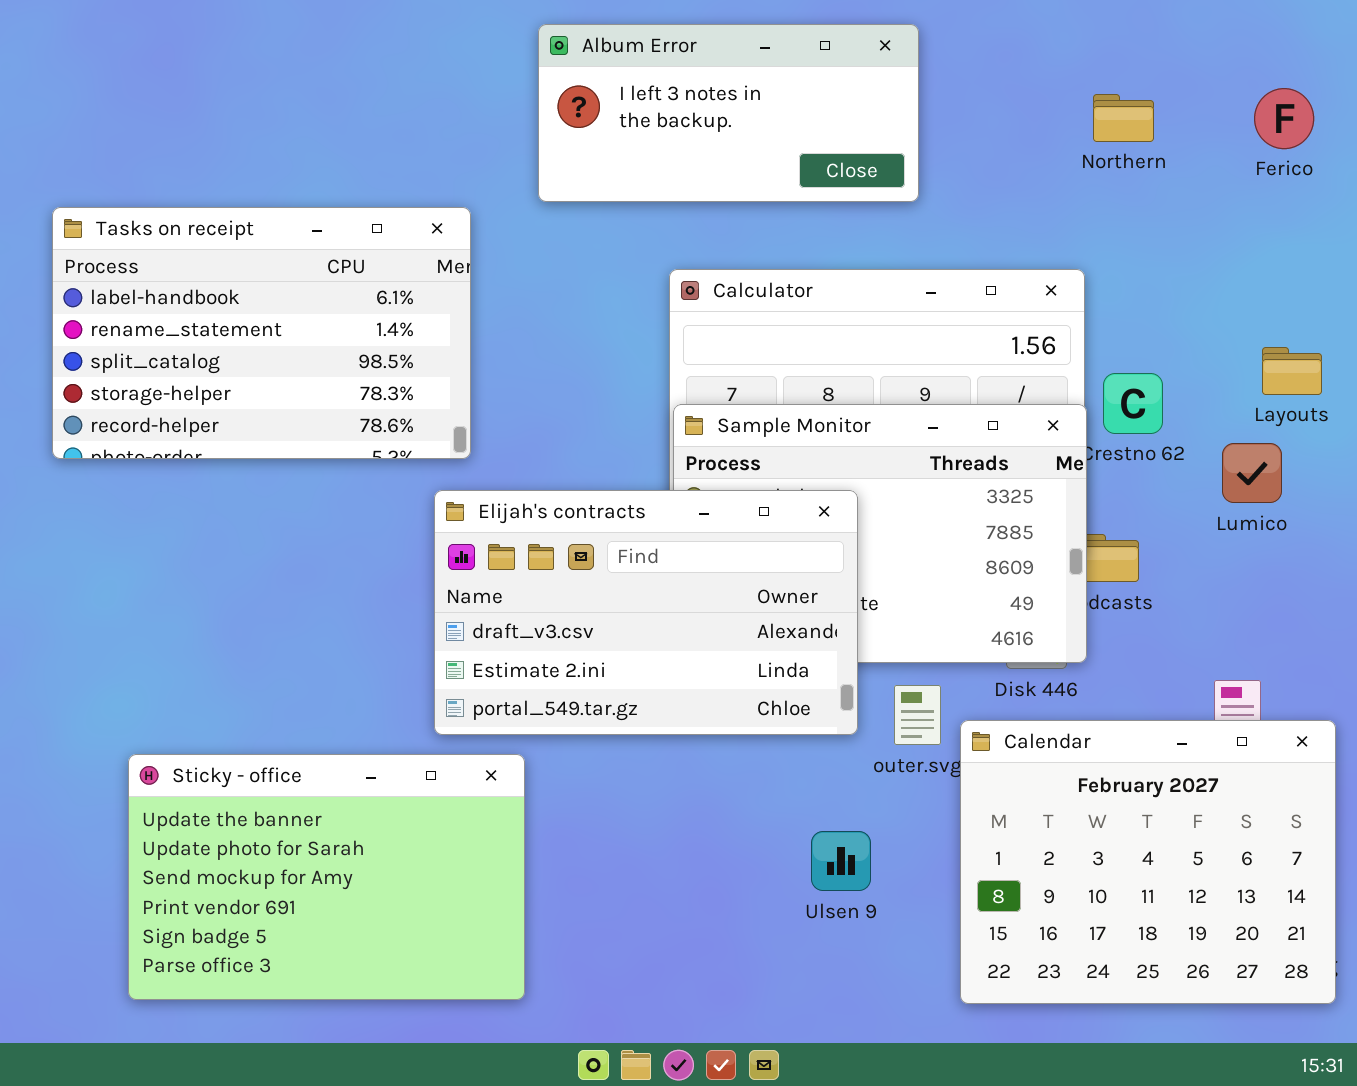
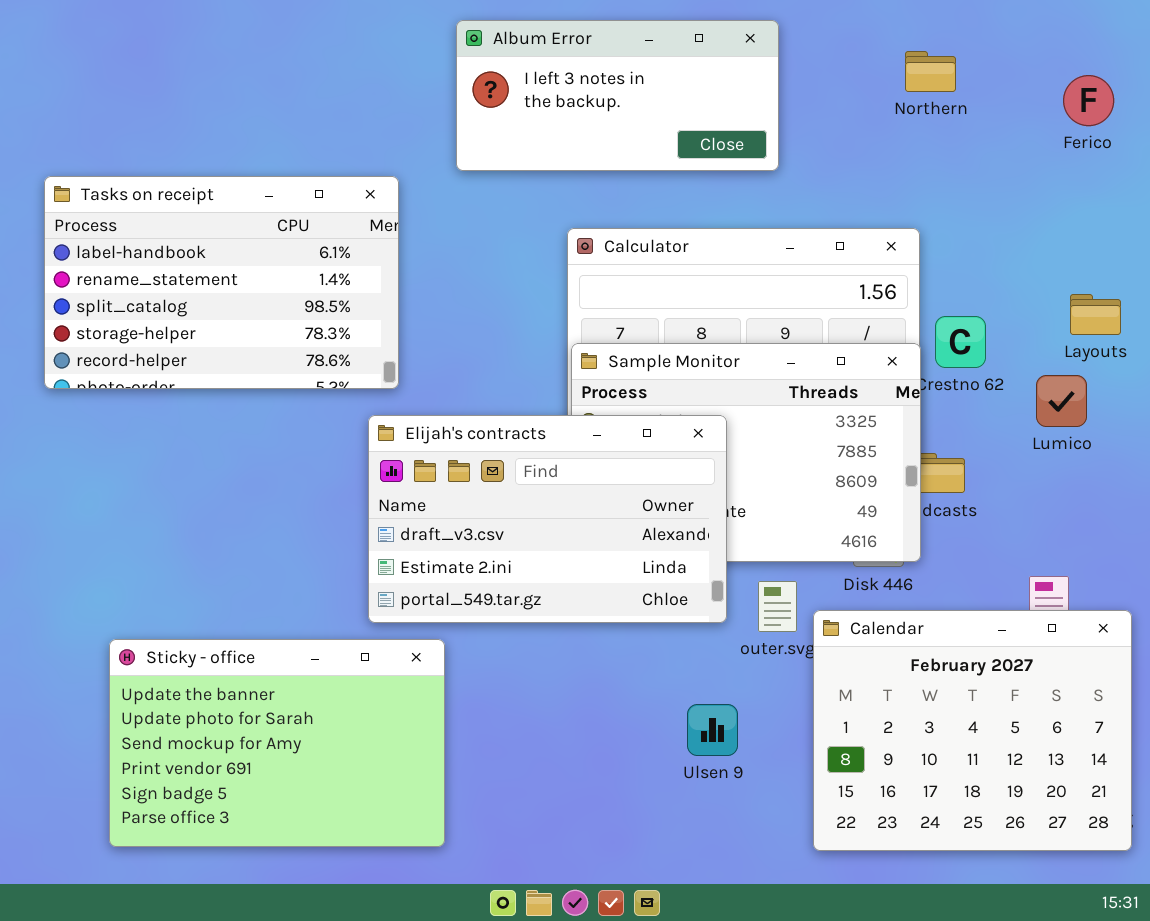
Northern: [1093,94,1154,142] -> [905,51,956,92], moved

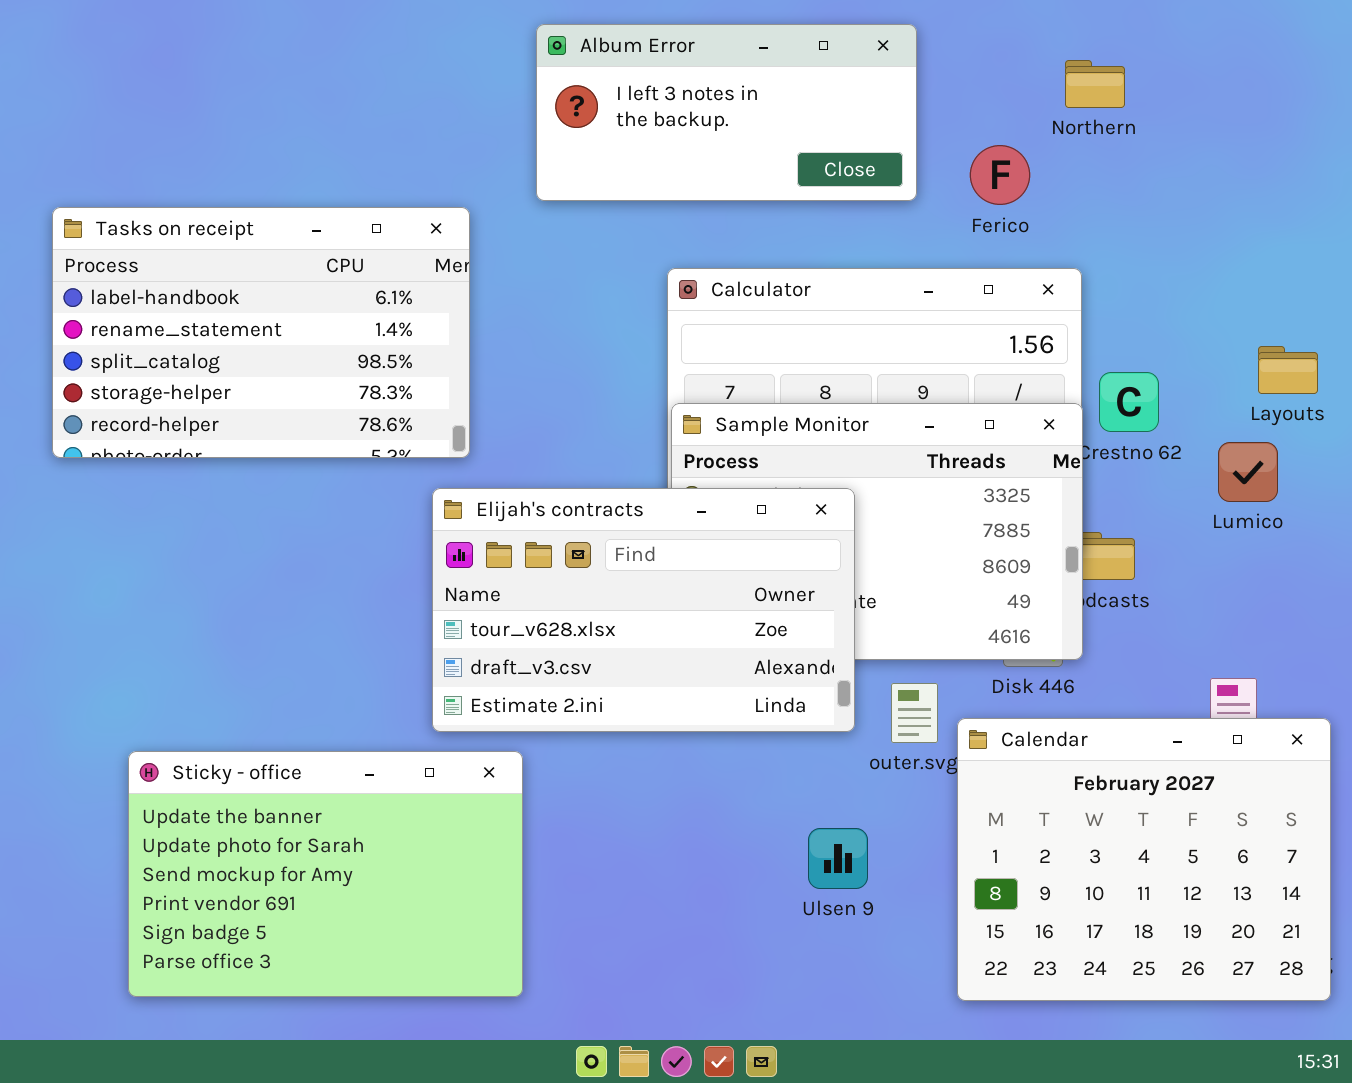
Ferico: [1063,75,1114,126] -> [970,145,1030,205], moved
Elijah's contracts: [368,415,727,623] -> [432,488,855,732], scrolled up 1 row

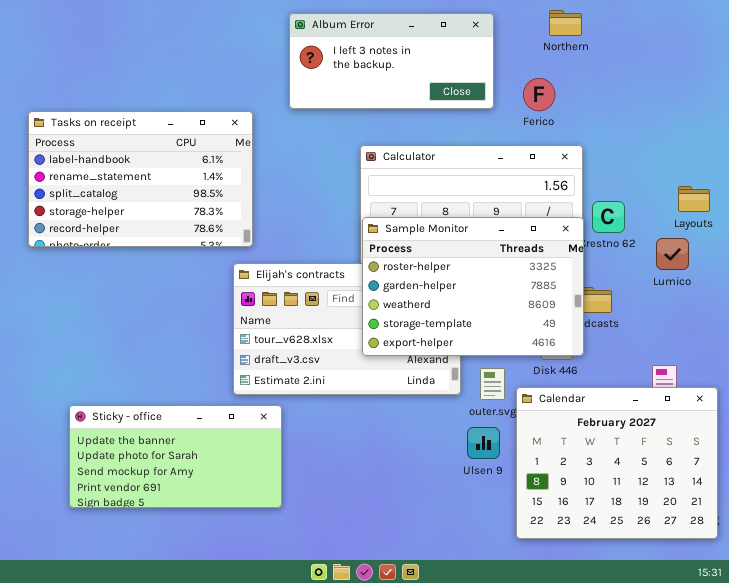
Northern: [1065,60,1125,108] -> [549,10,582,36], moved
Sample Monitor: [671,403,1083,660] -> [362,217,584,356], raised
Sticky - office: [128,751,523,997] -> [69,405,282,508], resized
Ulsen 9: [808,828,868,889] -> [467,427,500,459], moved

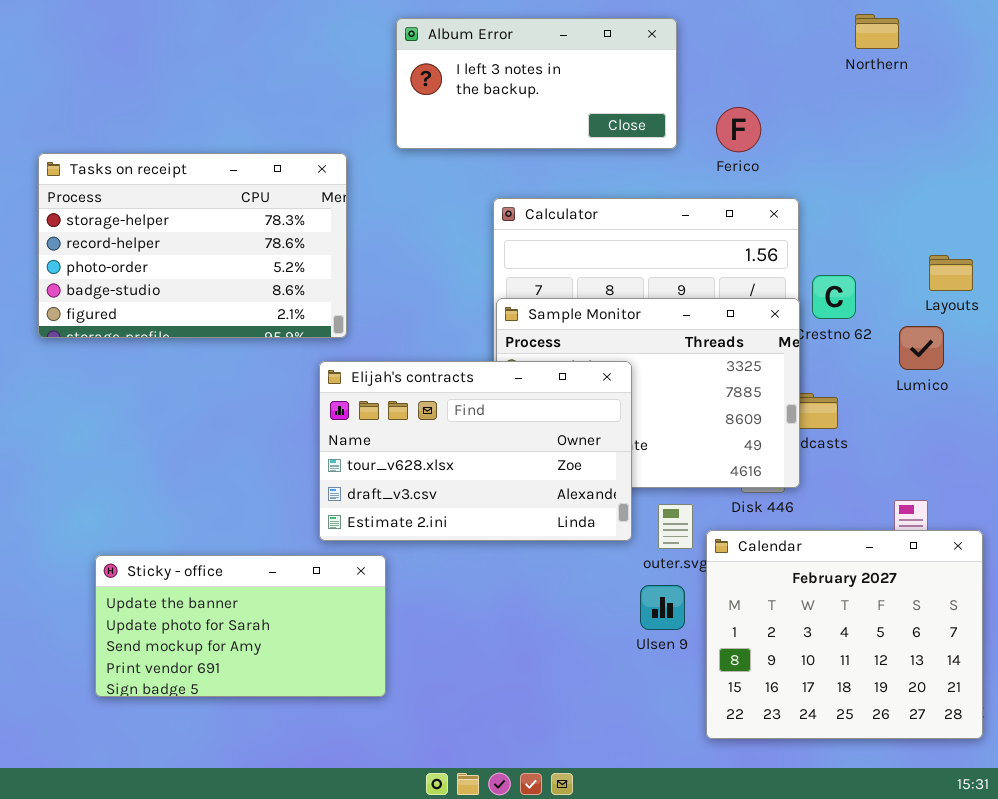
Northern: [549,10,582,36] -> [855,14,899,49], moved
Tasks on receipt: [28,111,253,247] -> [38,153,347,338], scrolled down 3 rows
Elijah's contracts: [233,263,461,395] -> [319,361,632,541], raised

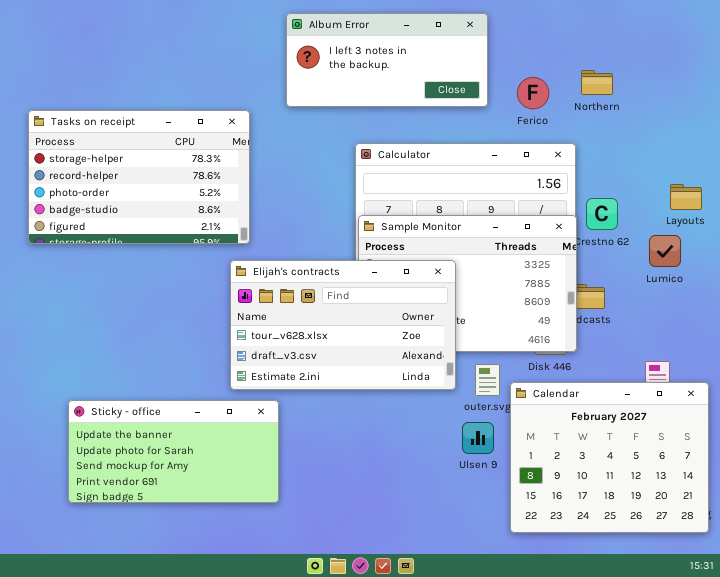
Northern: [855,14,899,49] -> [581,70,613,95], moved

